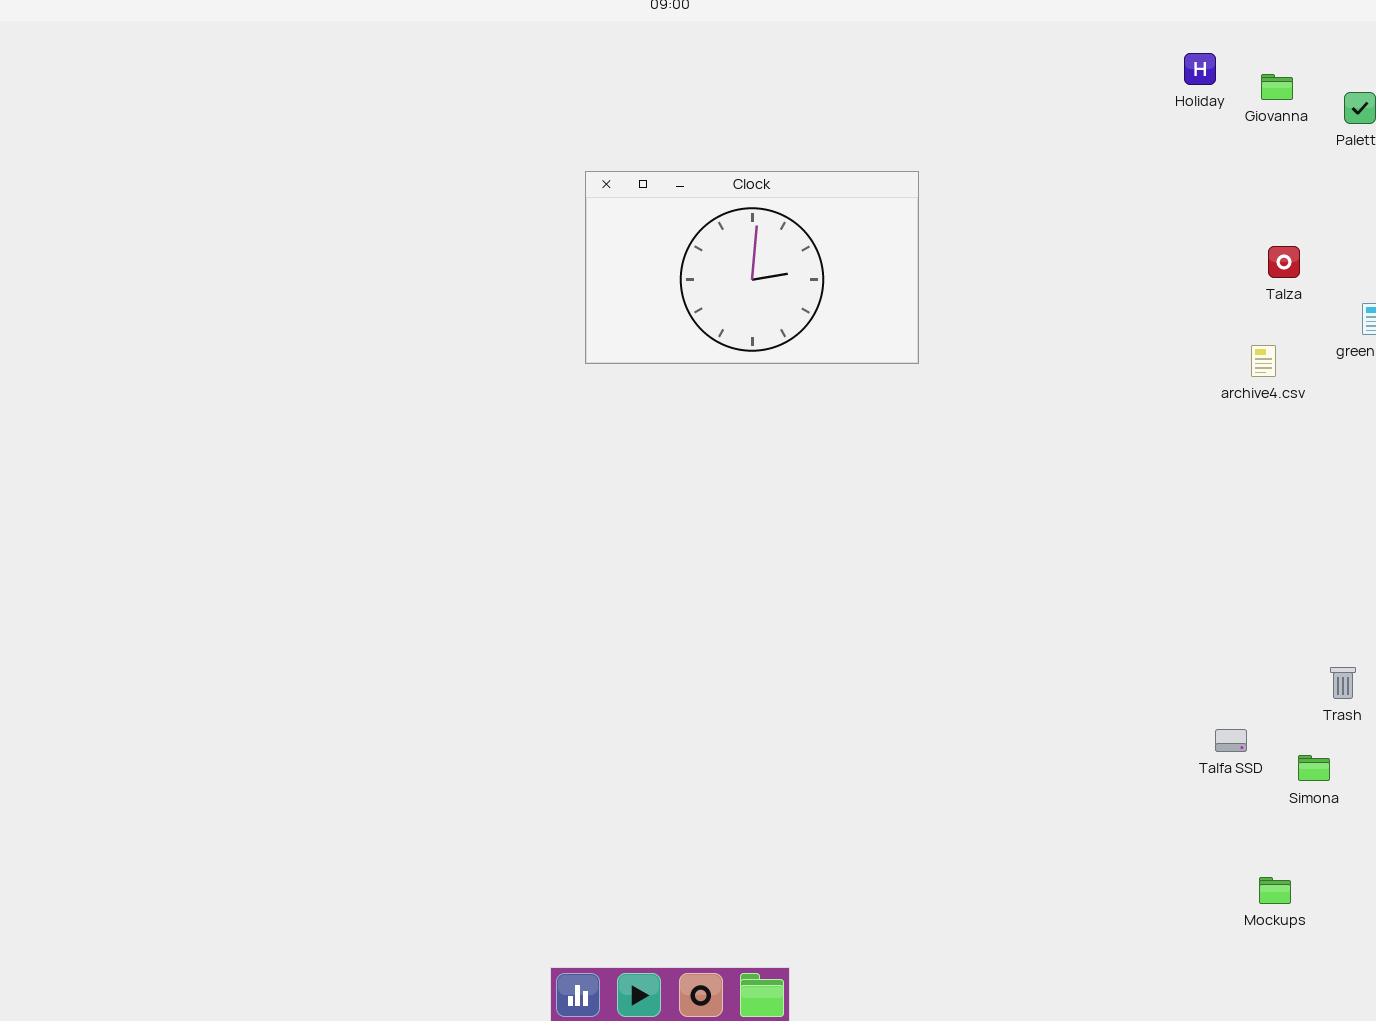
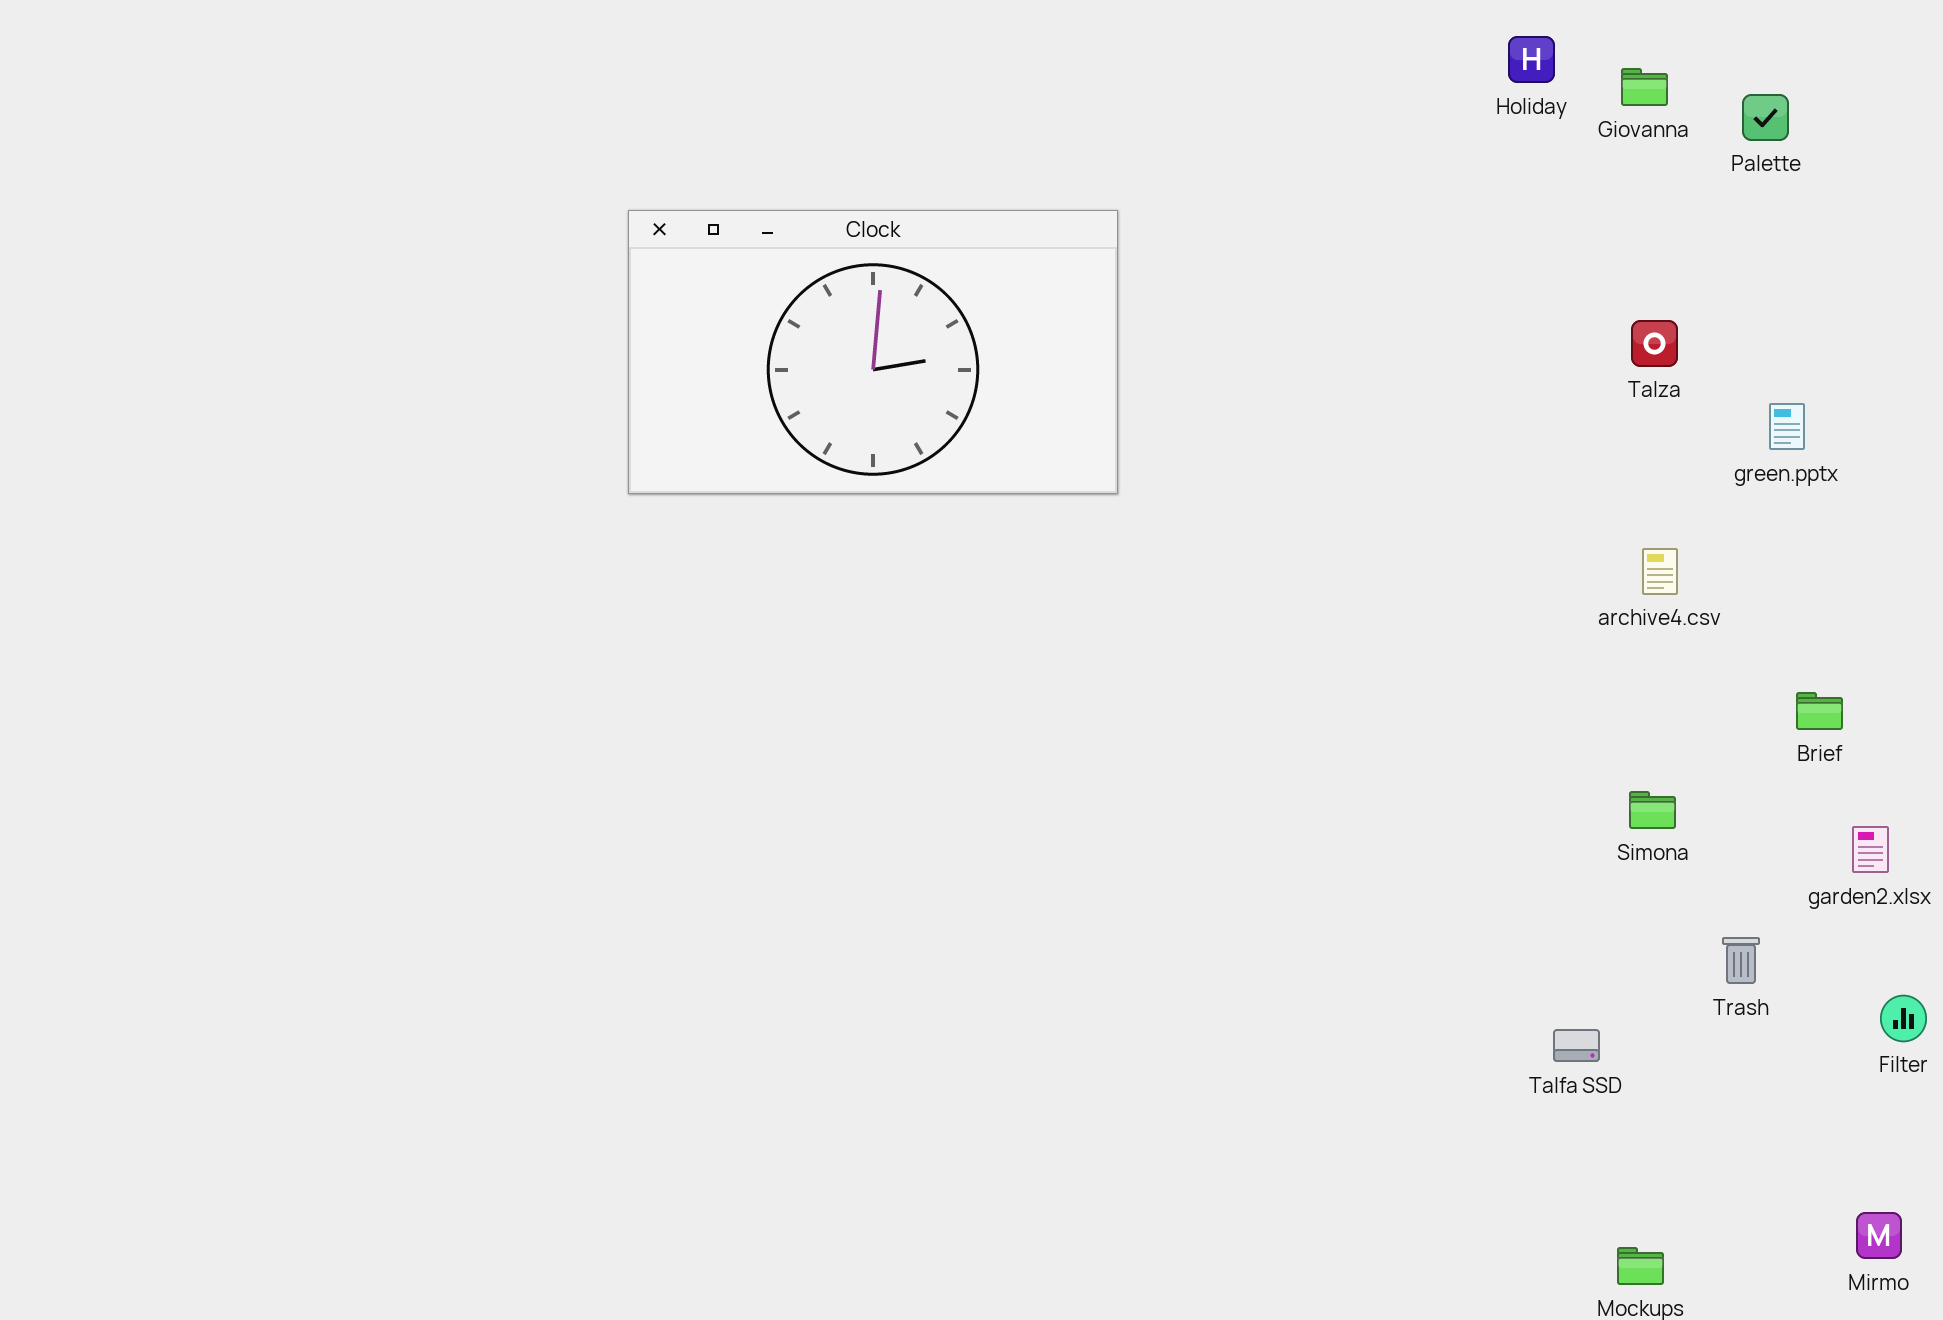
archive4.csv: [1251,345,1276,377] -> [1642,548,1678,595], moved
Simona: [1298,755,1330,781] -> [1629,791,1676,829], moved

